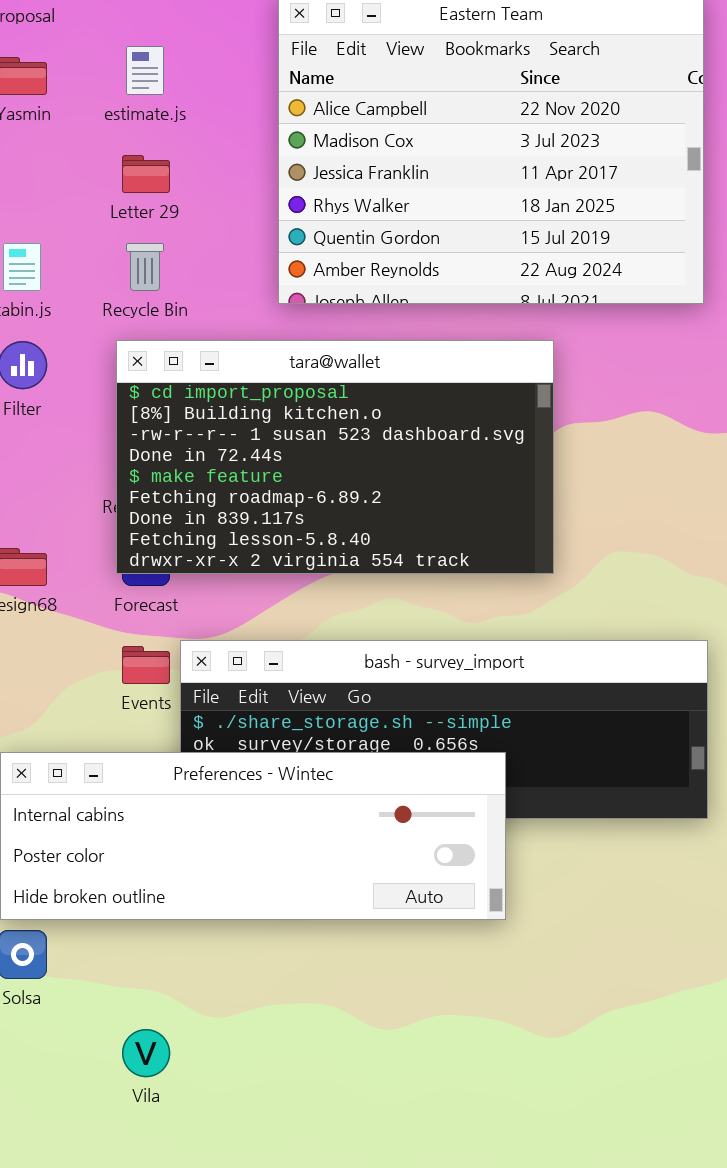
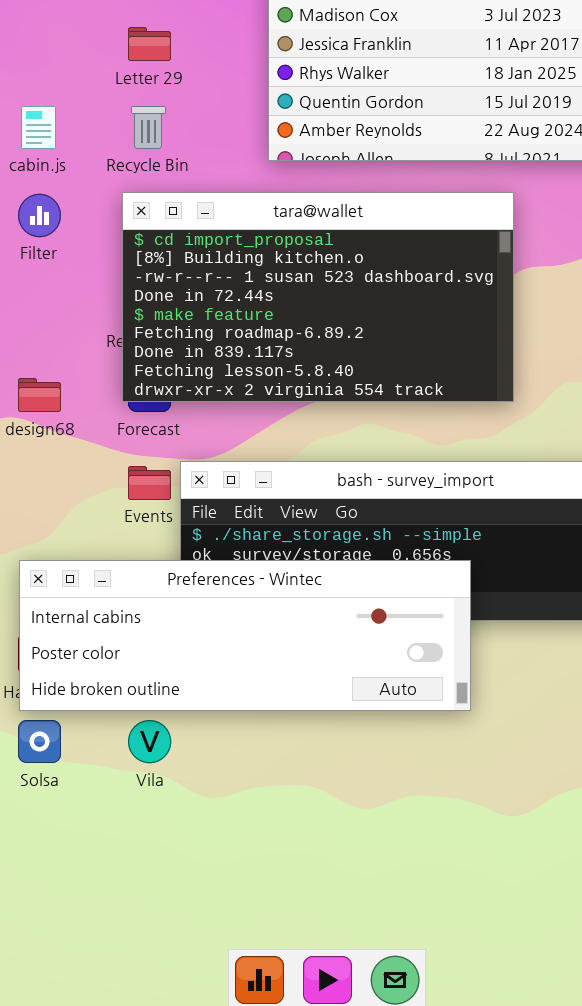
Vila: [122,1029,170,1077] -> [128,720,171,763], moved

